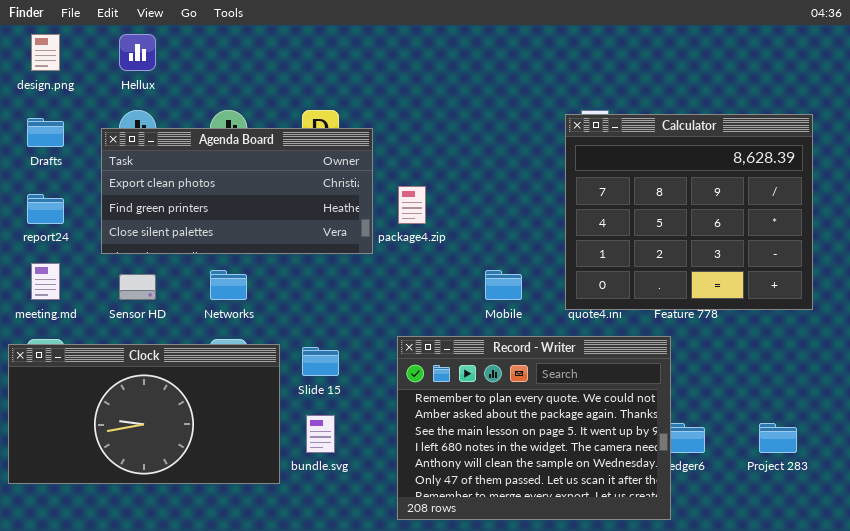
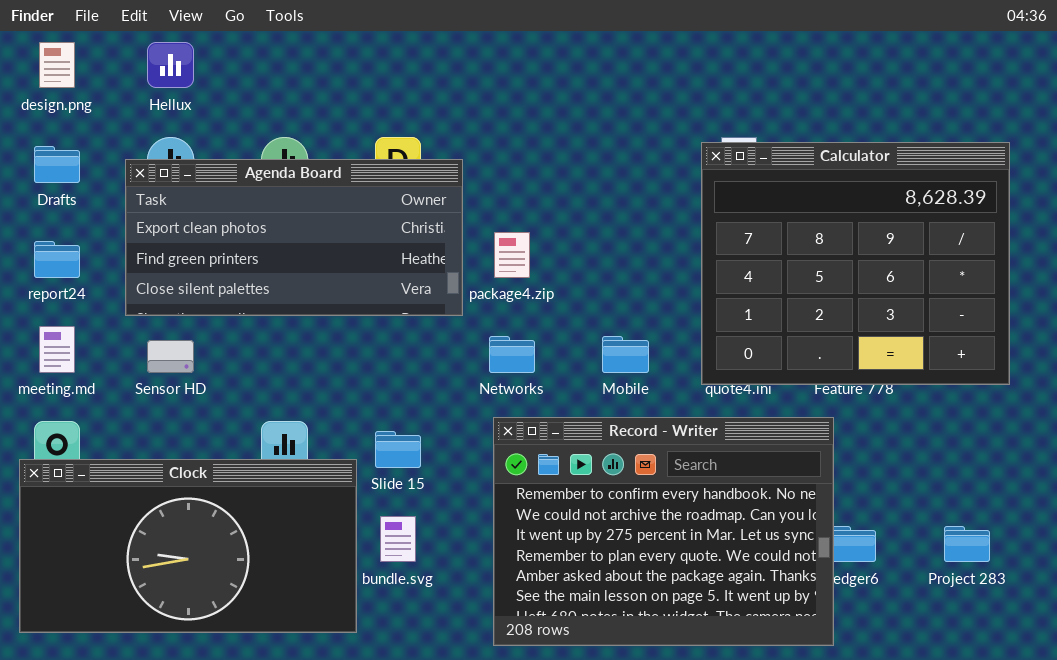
Networks: [210,270,247,300] -> [489,336,535,373], moved
Record - Writer: [397,336,671,520] -> [493,417,834,646], scrolled up 3 rows
Clock: [8,344,280,484] -> [19,459,357,633], moved

